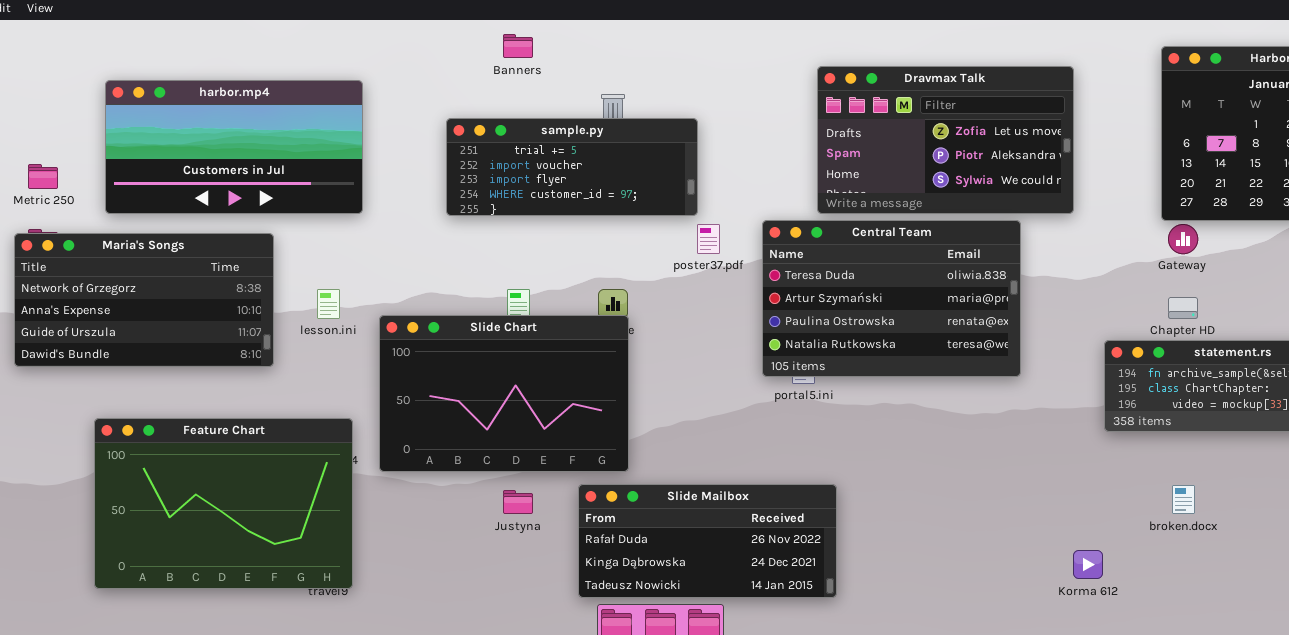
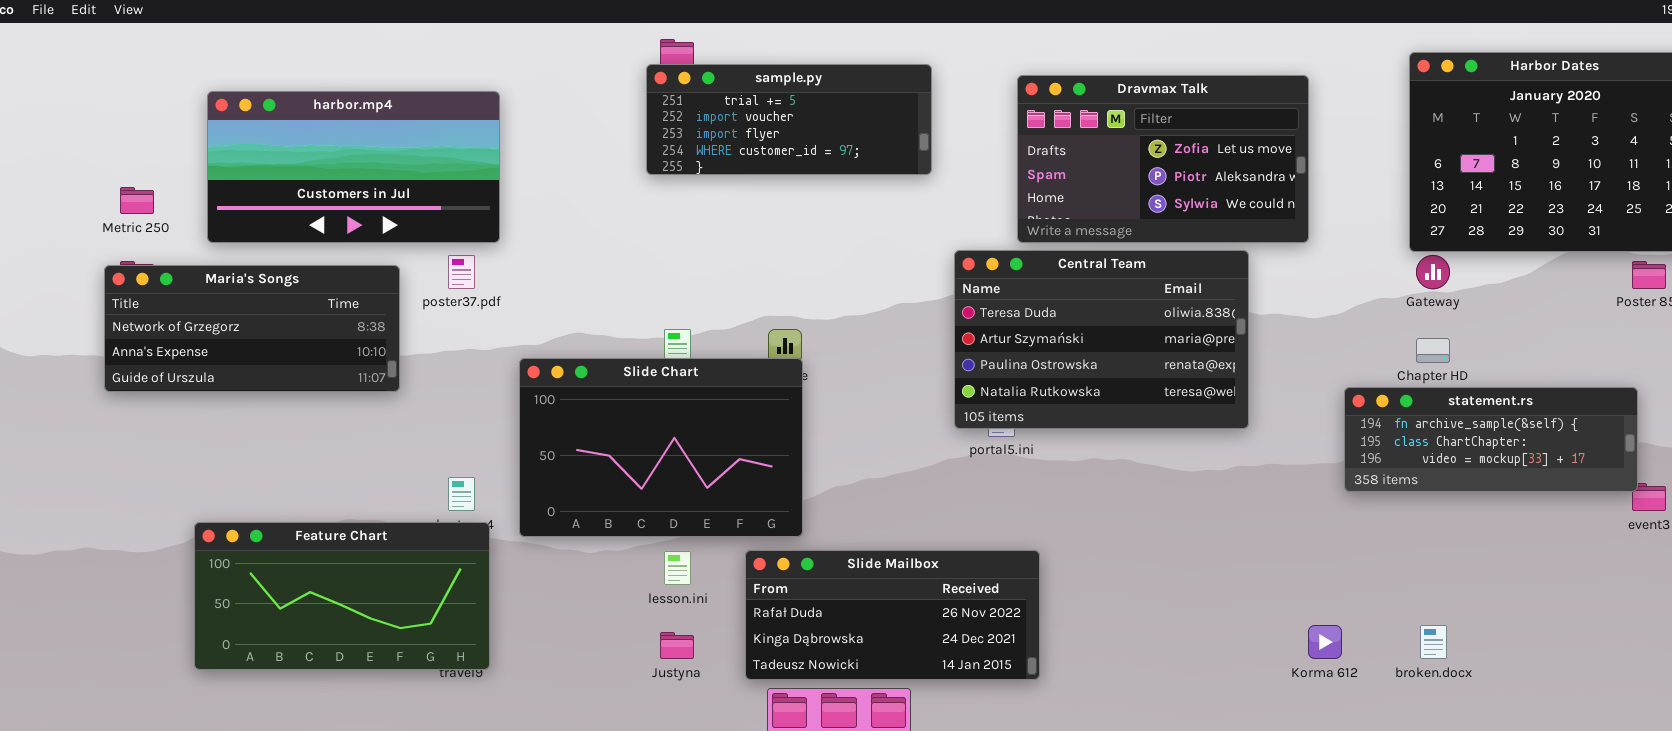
sample.py: [446,118,698,216] -> [646,64,932,175], moved
poster37.pdf: [697,224,720,254] -> [448,255,475,289], moved
Maria's Songs: [14,233,274,367] -> [104,265,400,392], resized
lesson.ini: [317,289,340,319] -> [664,551,691,585], moved
Feature Chart: [94,418,353,589] -> [194,522,490,670], resized
broken.docx: [1172,485,1195,514] -> [1420,625,1447,659], moved
Justyna: [503,490,533,514] -> [660,632,694,659], moved

